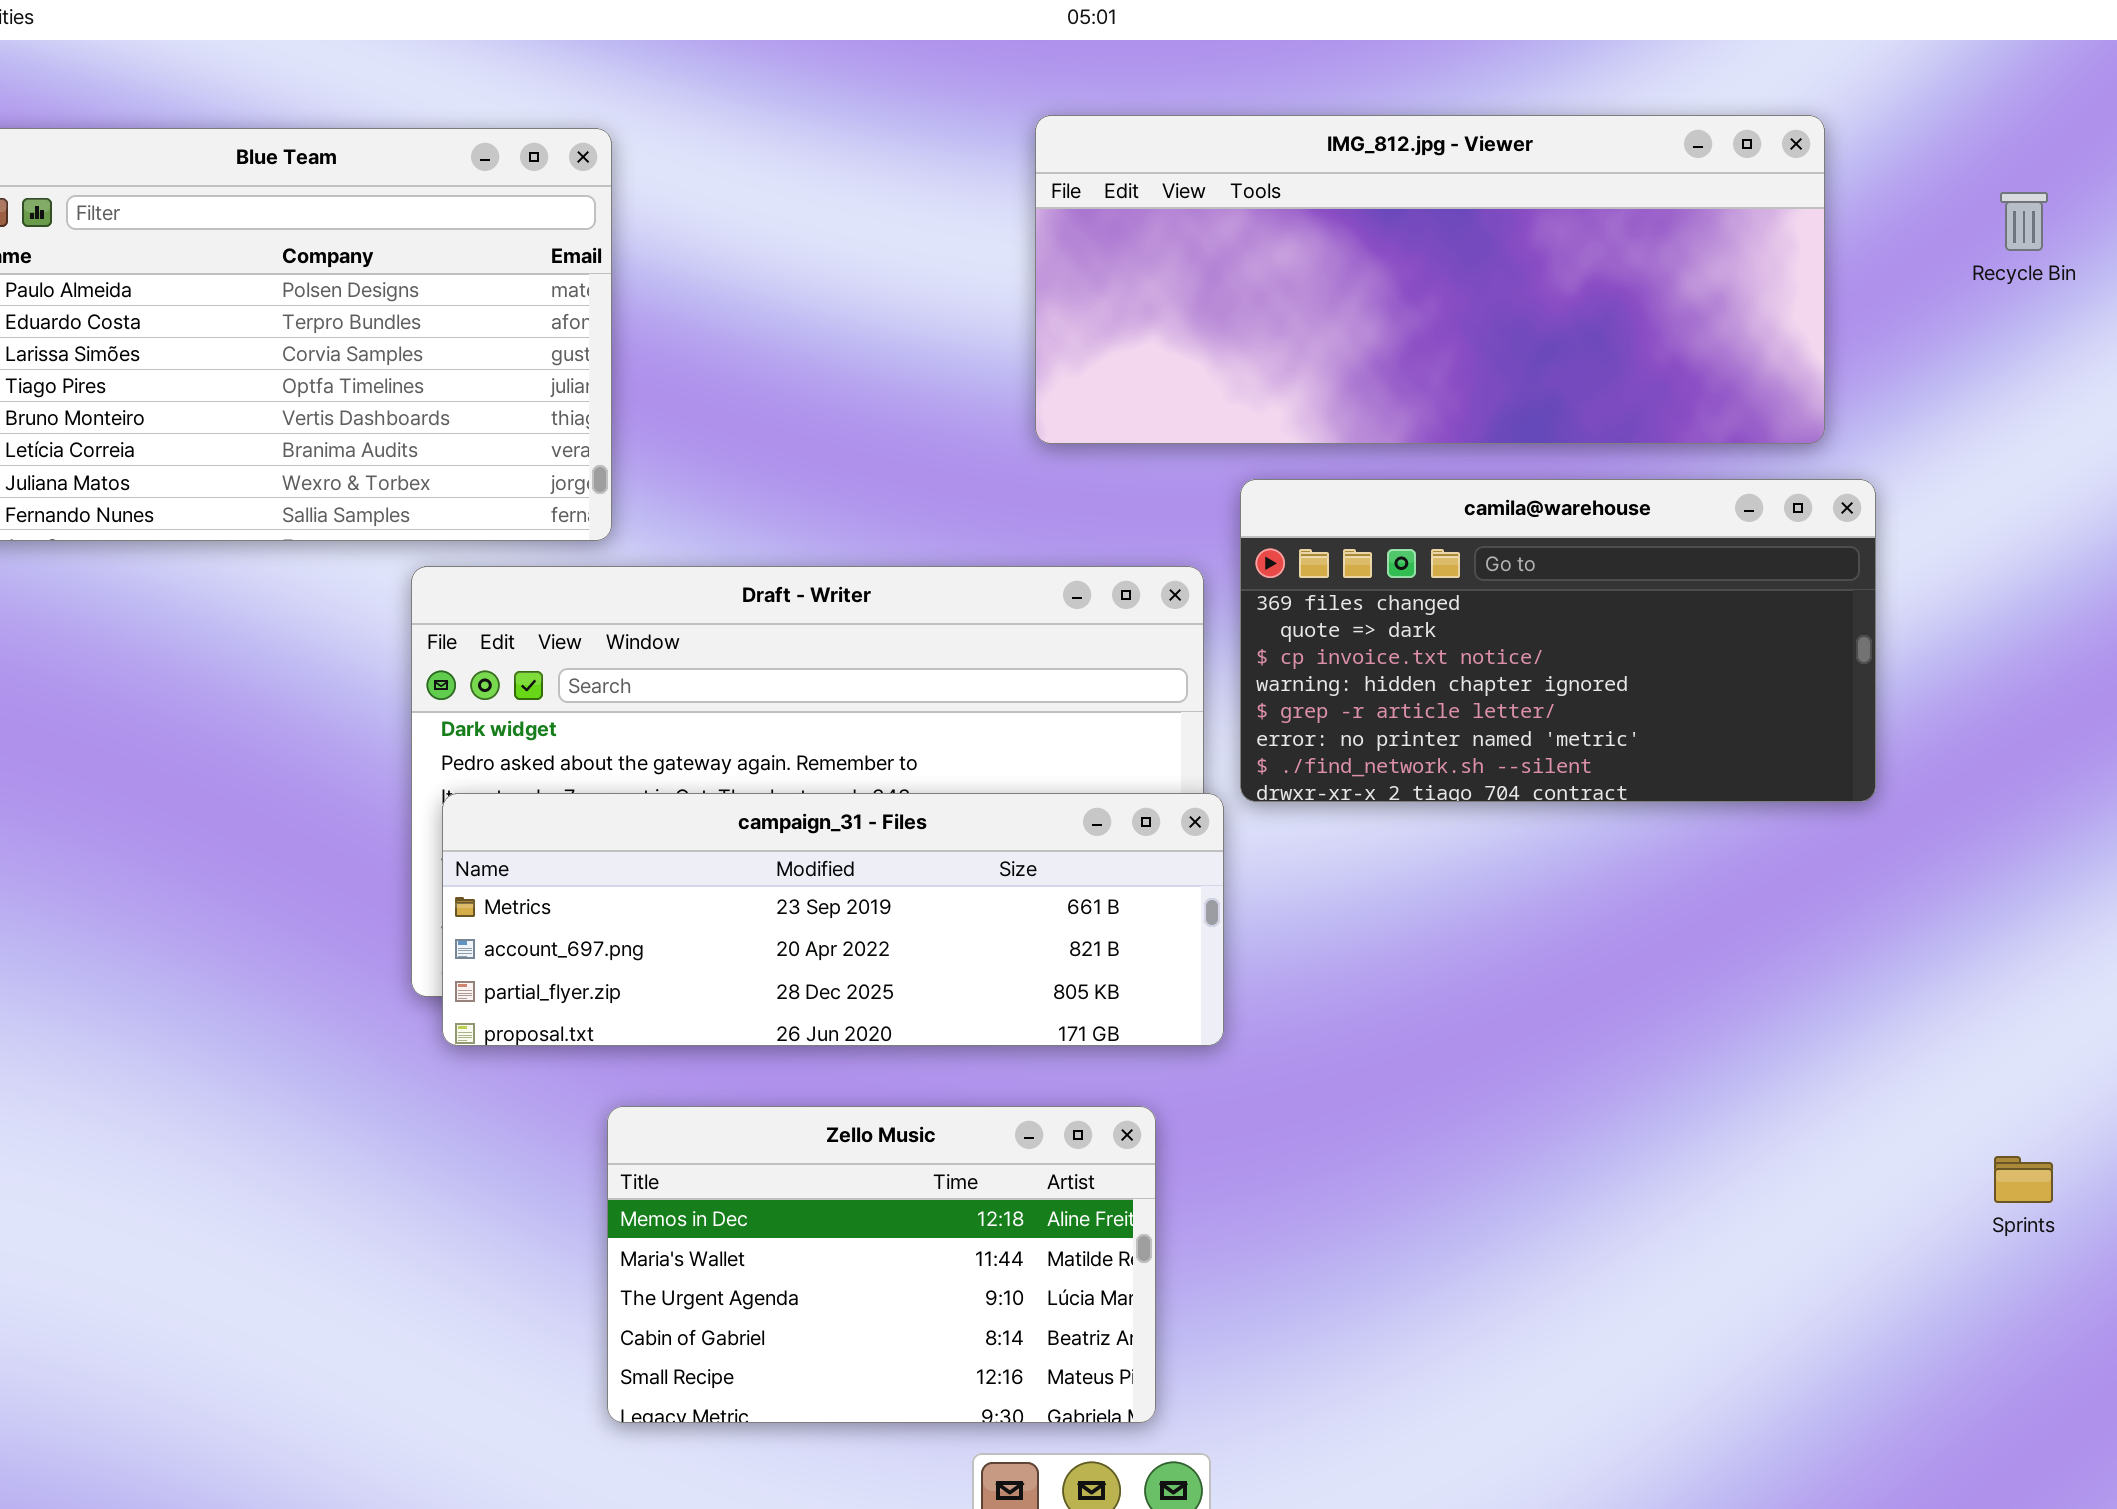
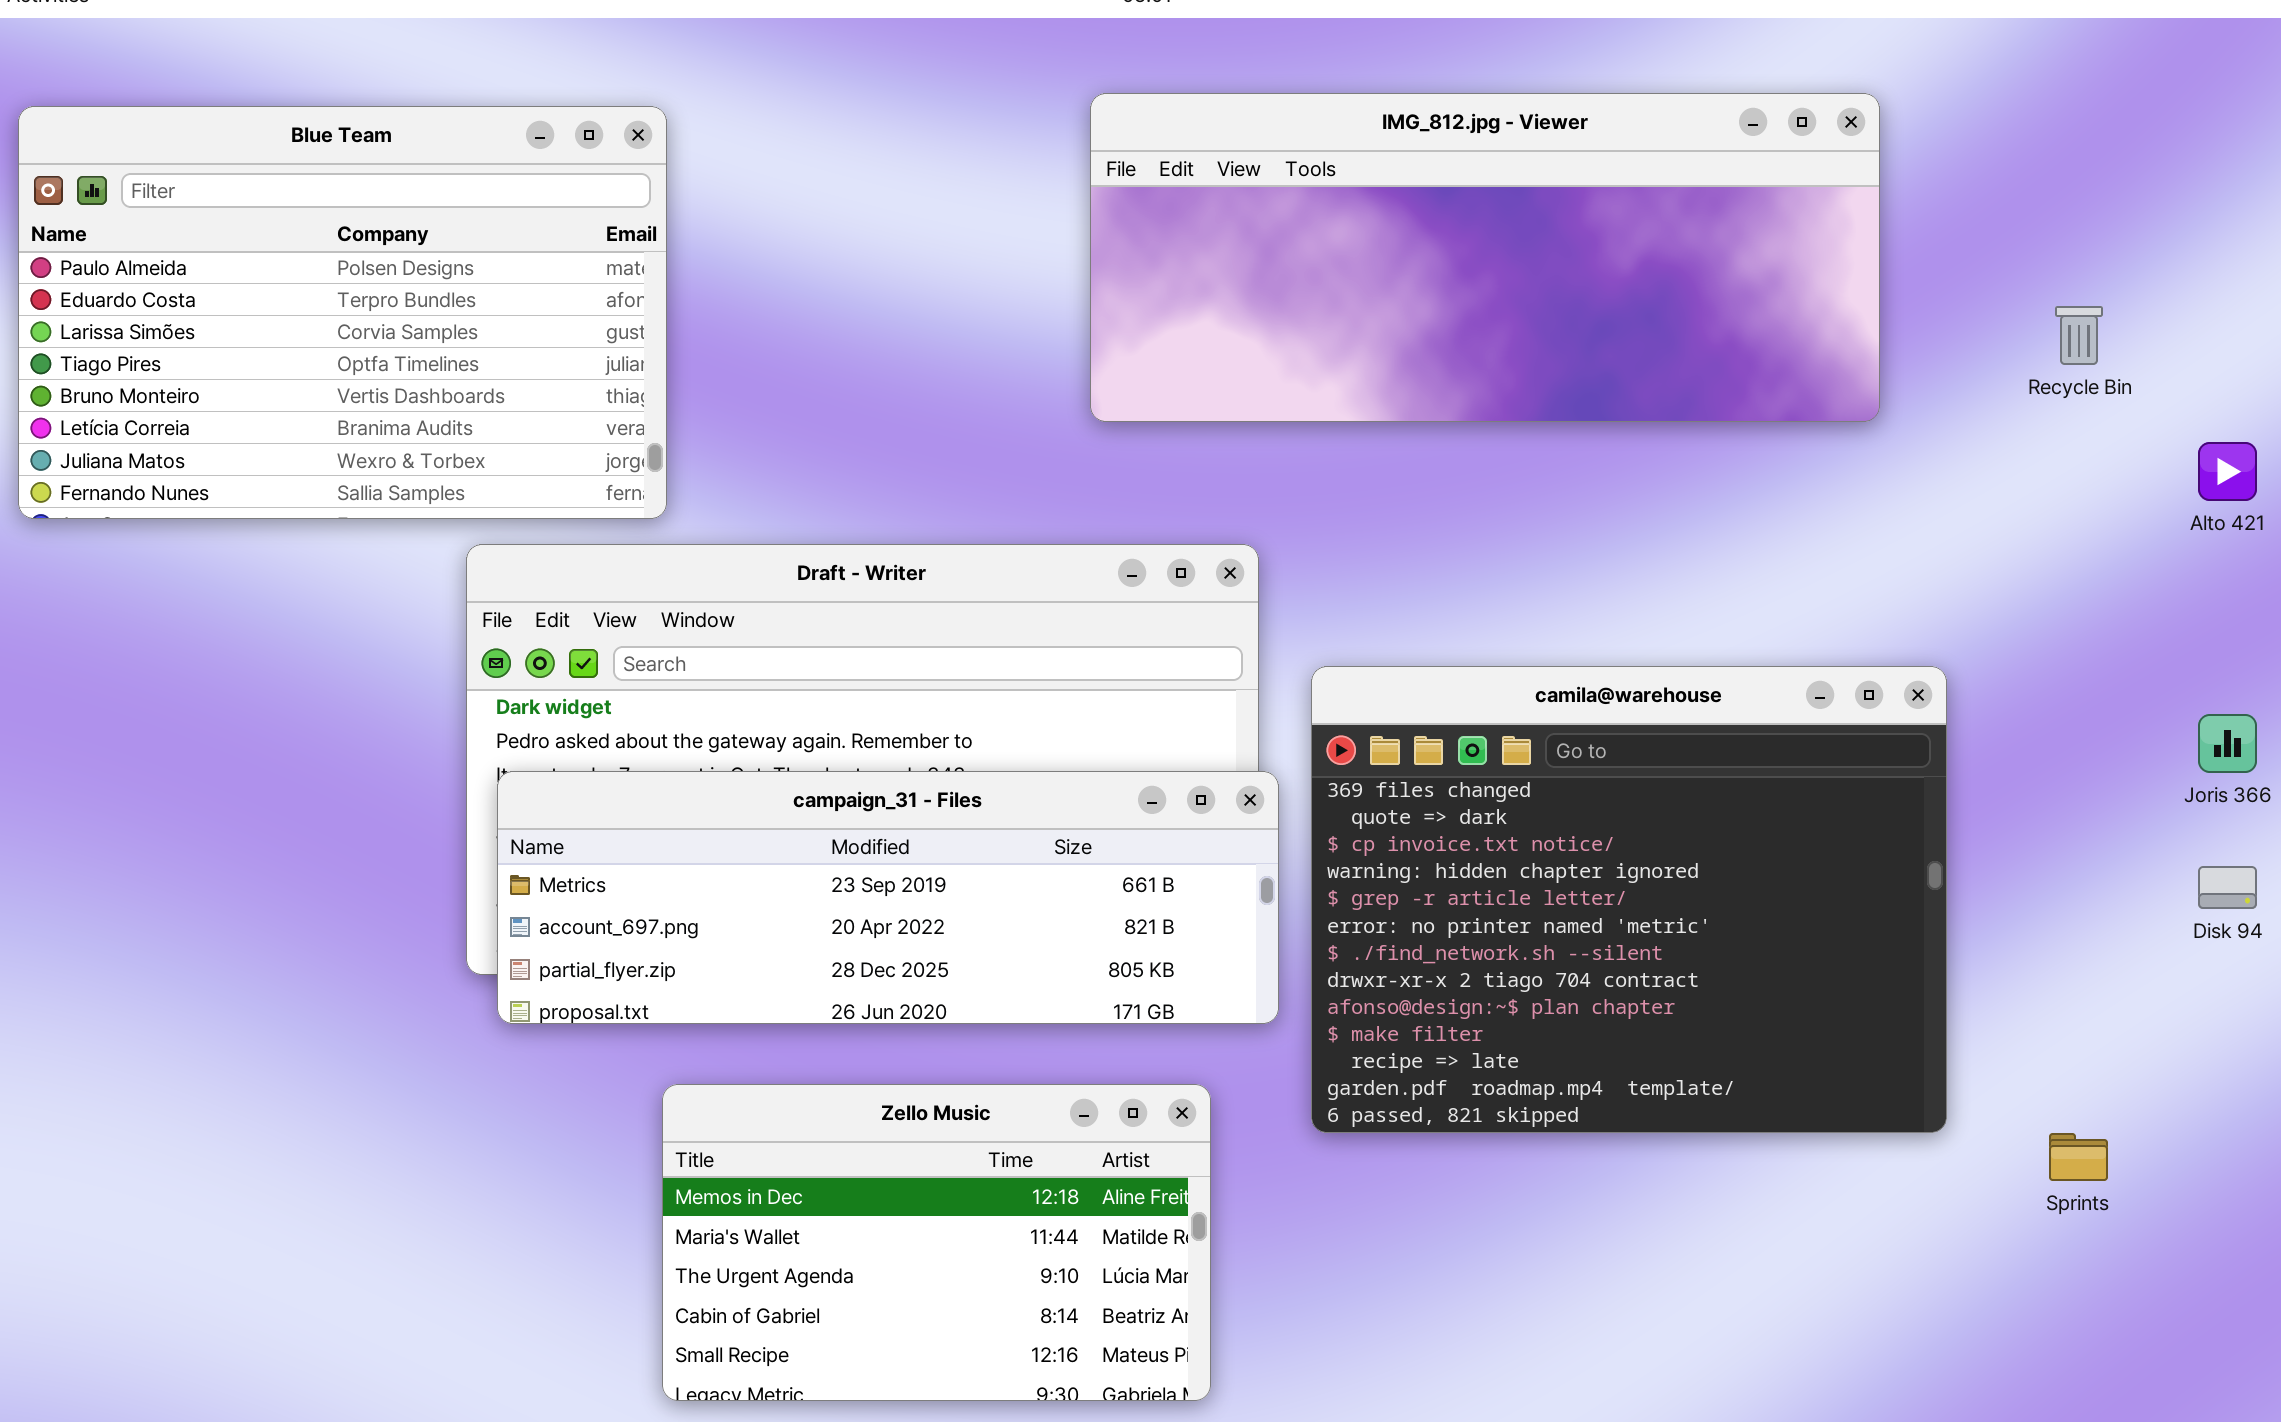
Recycle Bin: [2000,192,2048,251] -> [2055,306,2103,365], moved
camila@warehouse: [1240,479,1876,802] -> [1311,666,1947,1133], moved, resized

